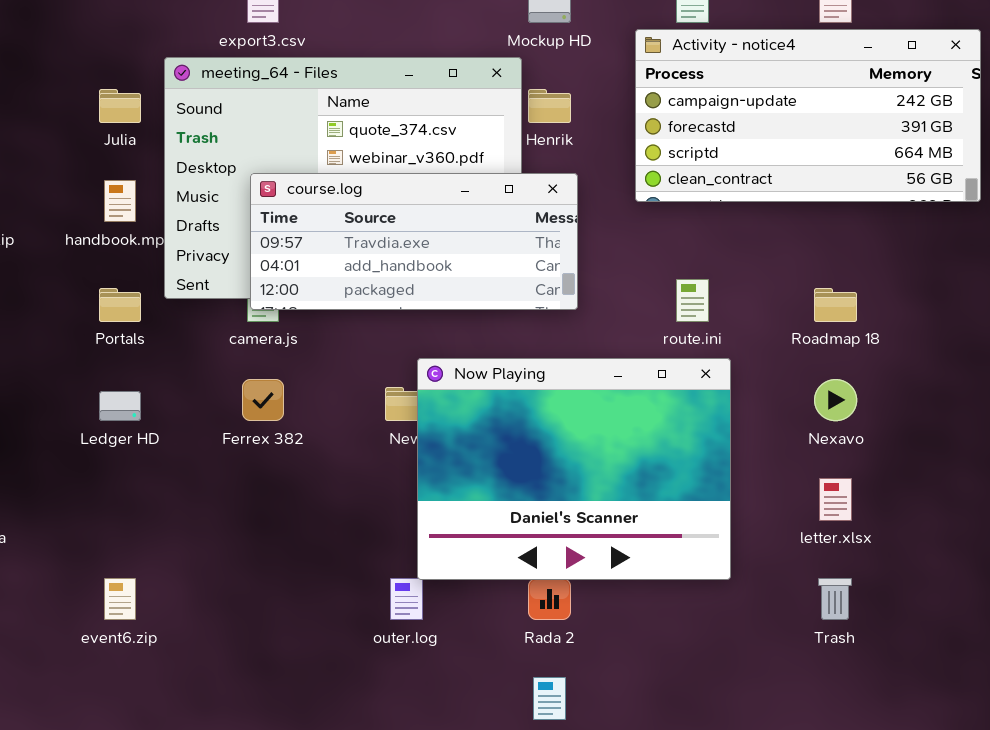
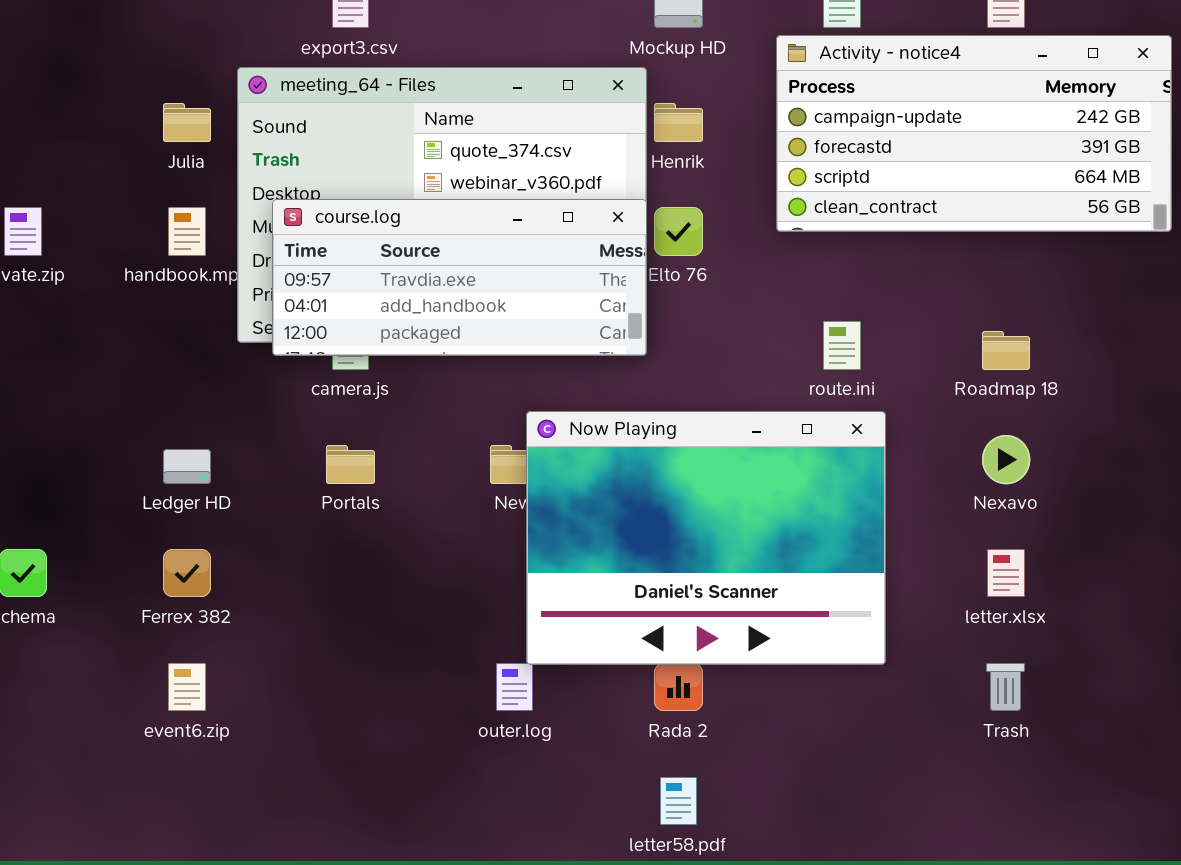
course.log: [250,173,578,310] -> [272,199,647,356], moved
Portals: [99,288,141,322] -> [326,445,375,484], moved
Ferrex 382: [242,379,284,421] -> [163,549,211,597], moved

